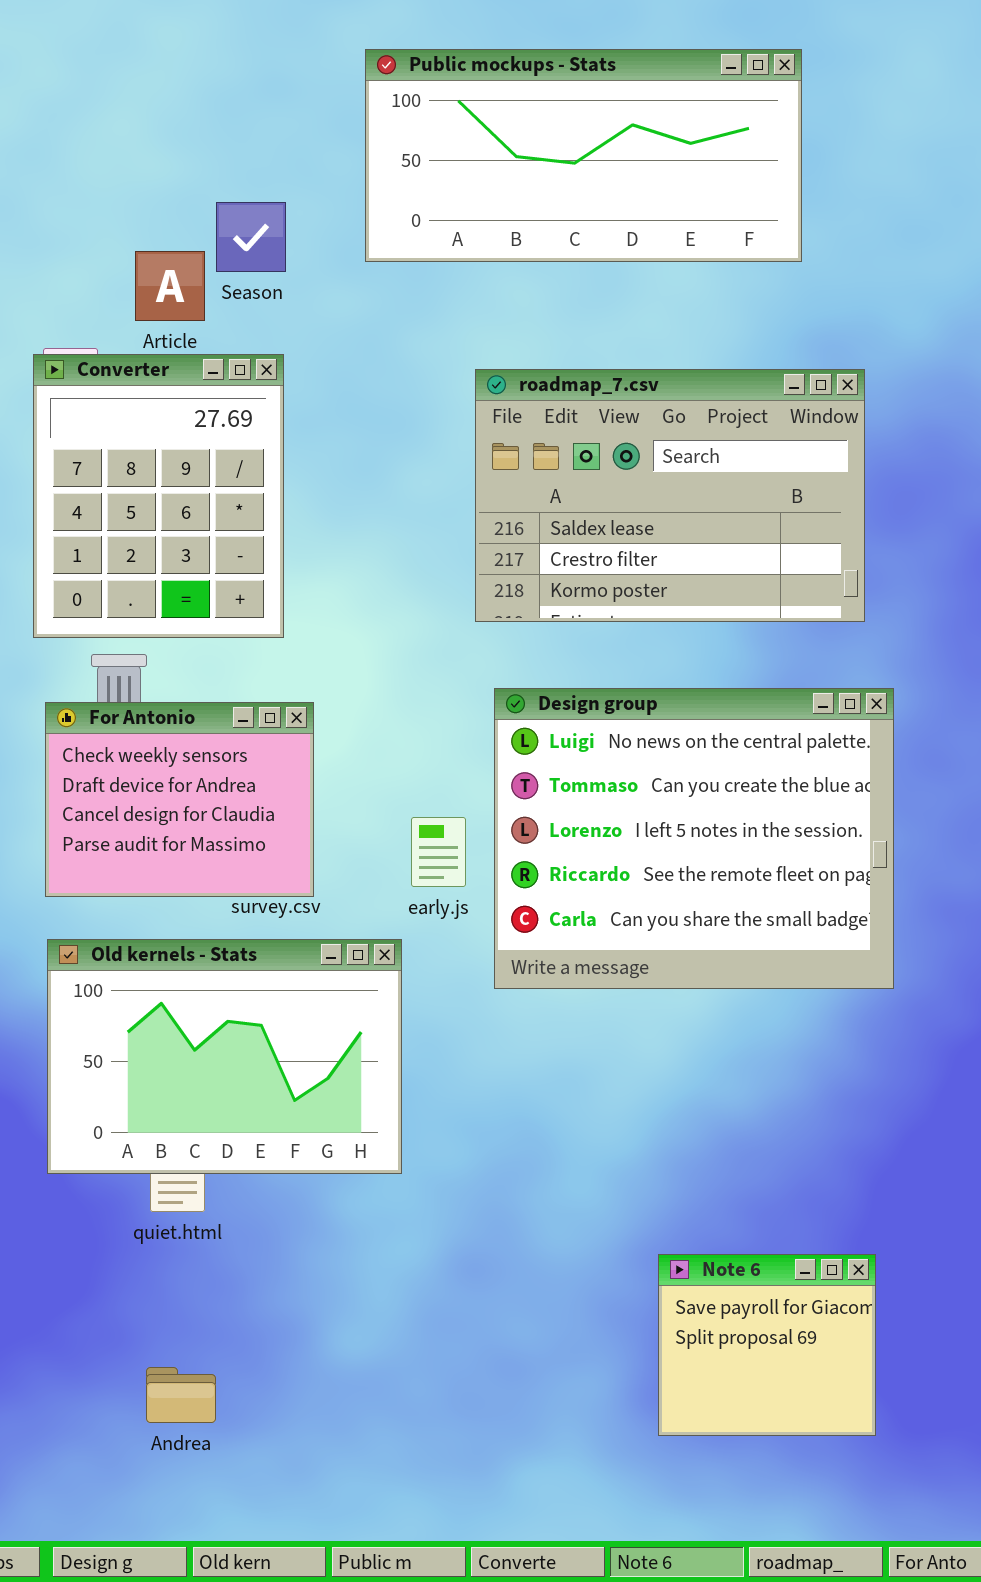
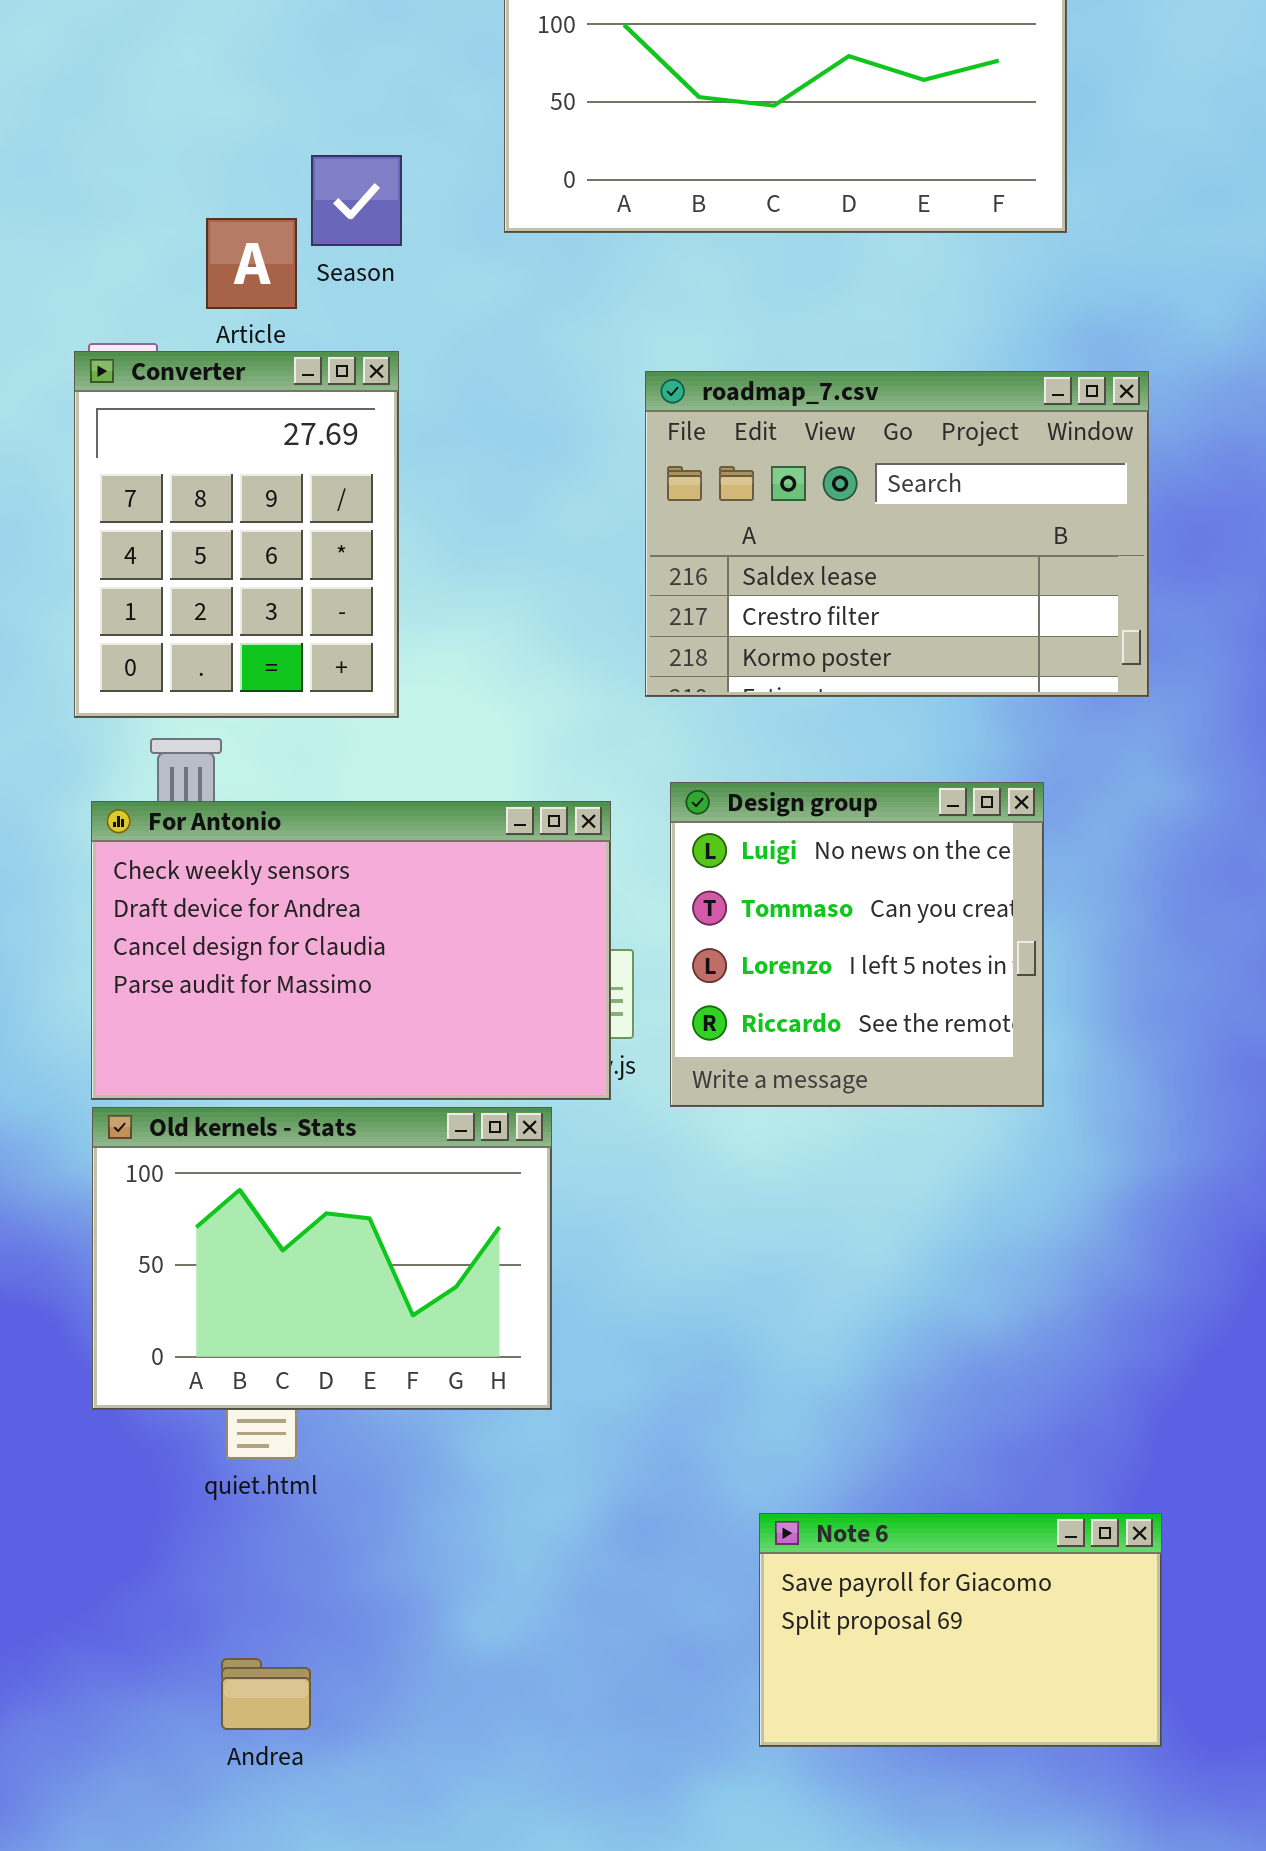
Design group: [494,688,894,989] -> [670,782,1044,1107], resized
For Antonio: [45,702,314,897] -> [91,801,611,1100], resized
Note 6: [658,1254,876,1436] -> [759,1513,1162,1747], resized

